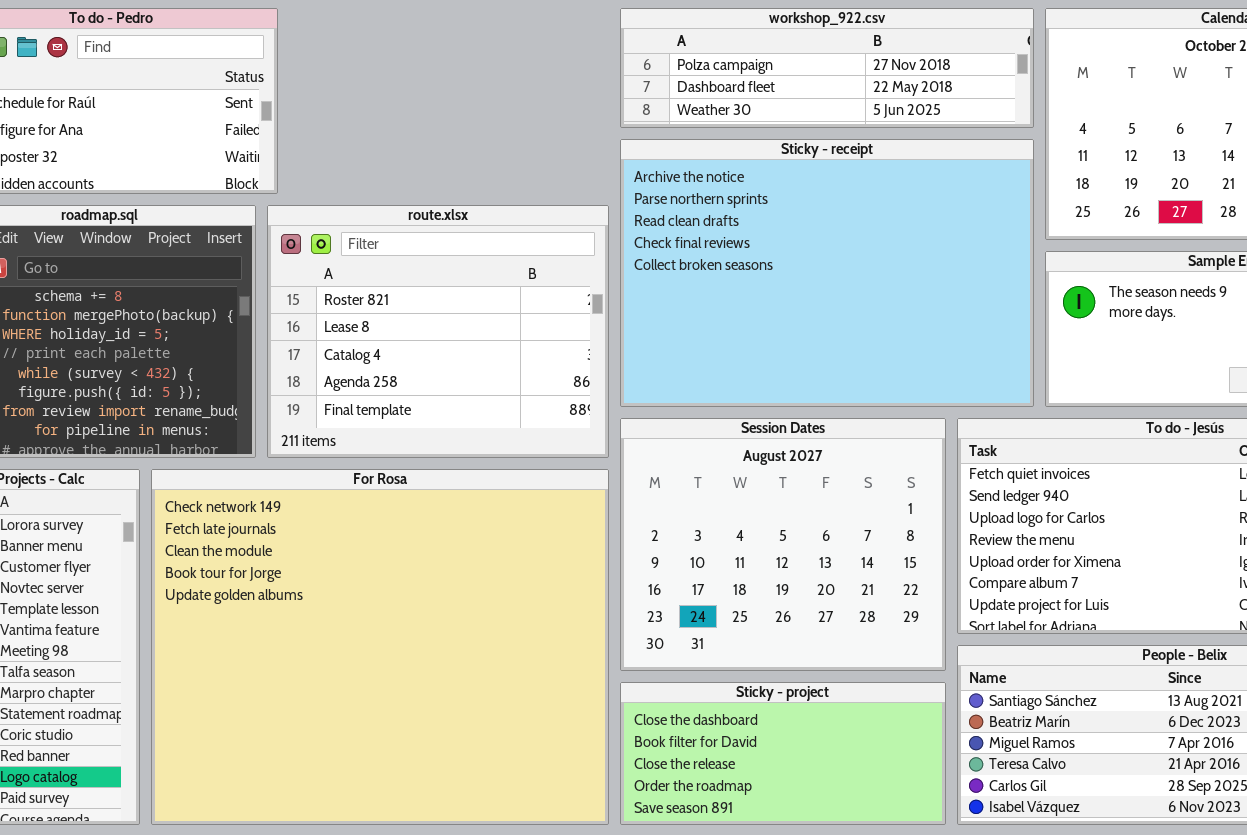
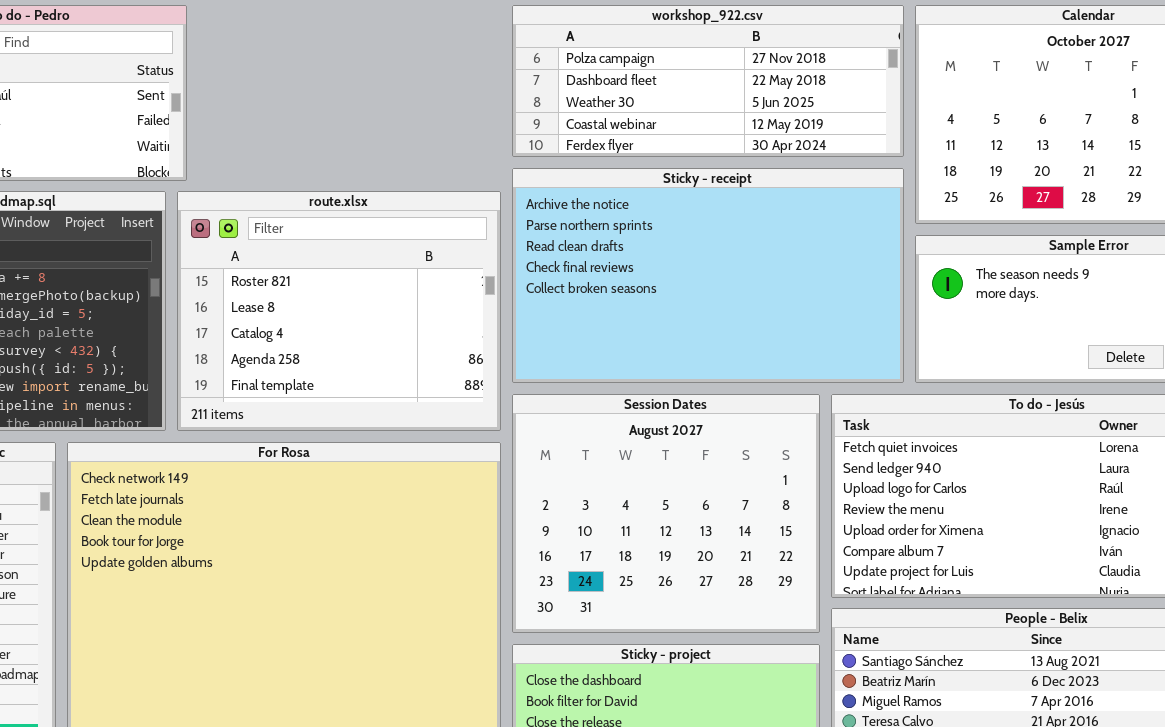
workshop_922.csv: [620,8,1034,128] -> [512,5,904,157], resized
Sticky - receipt: [620,139,1034,407] -> [512,168,904,383], resized

